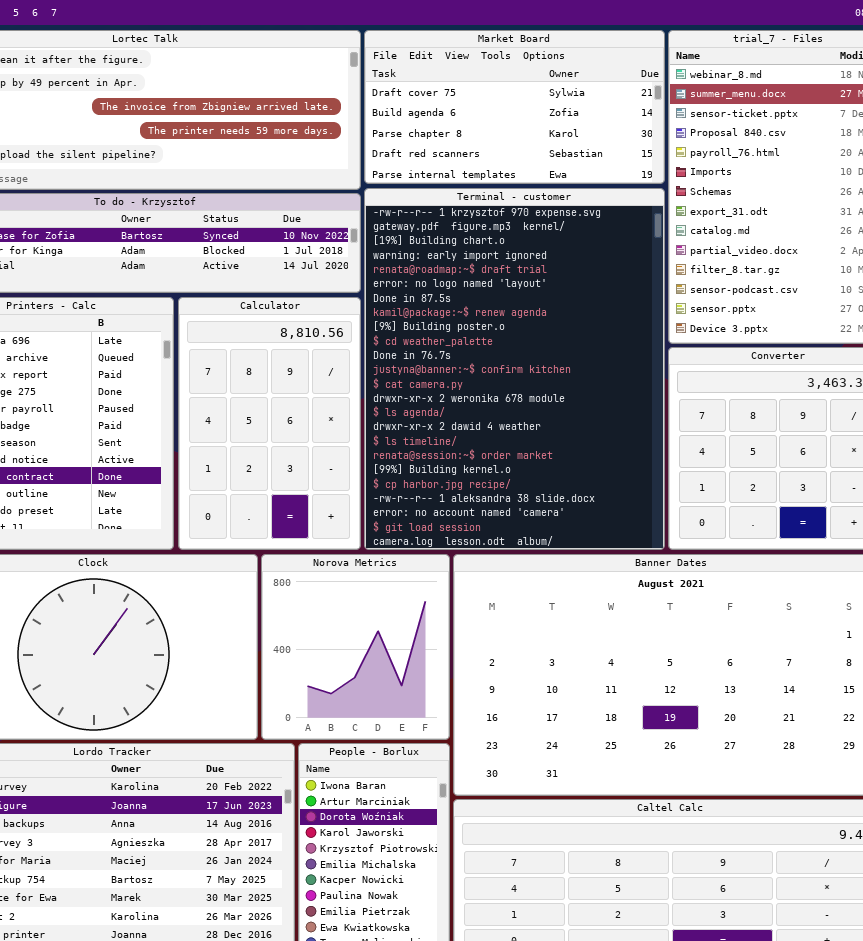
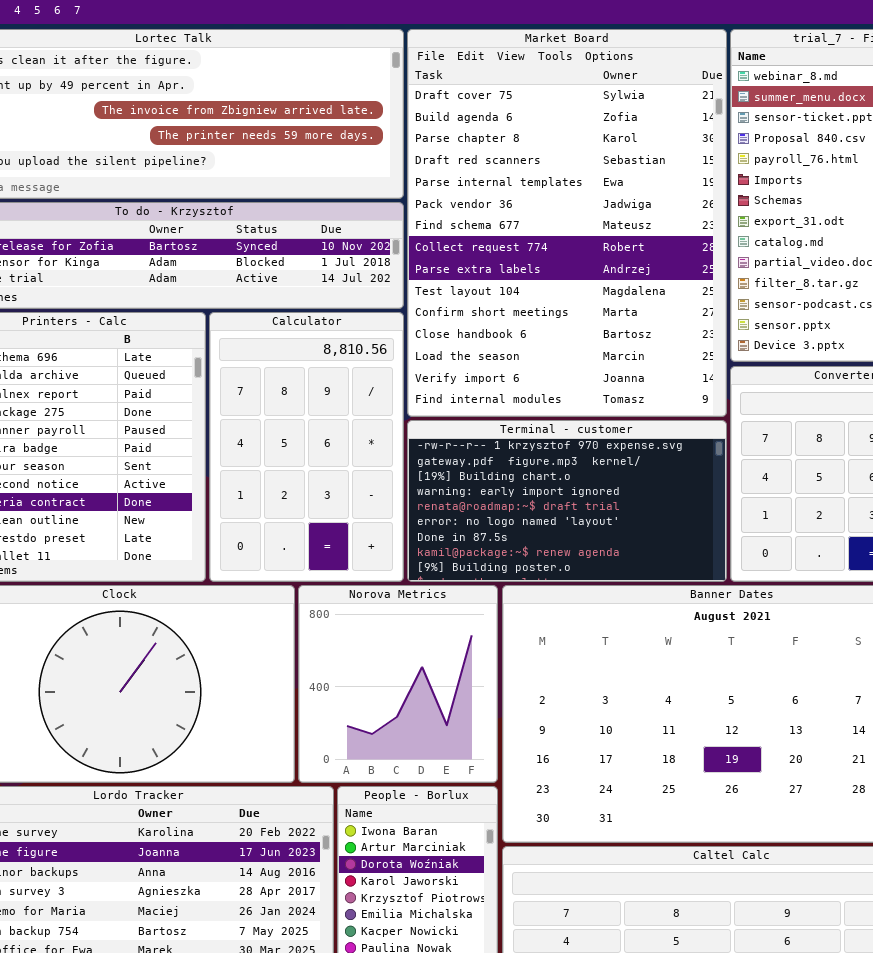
Market Board: [364,30,665,184] -> [407,29,727,417], resized
Terminal - customer: [364,188,665,550] -> [407,420,727,582], resized

